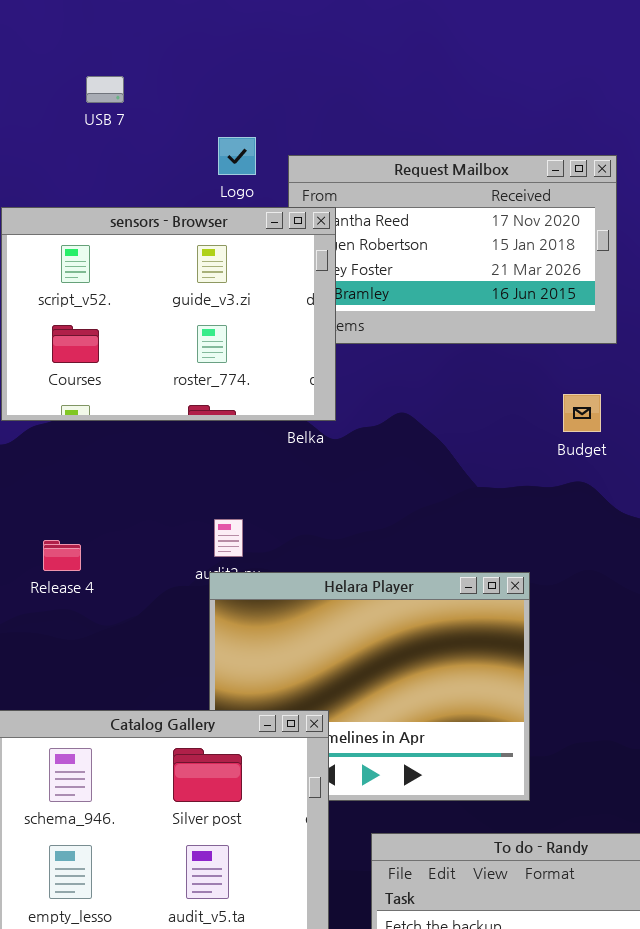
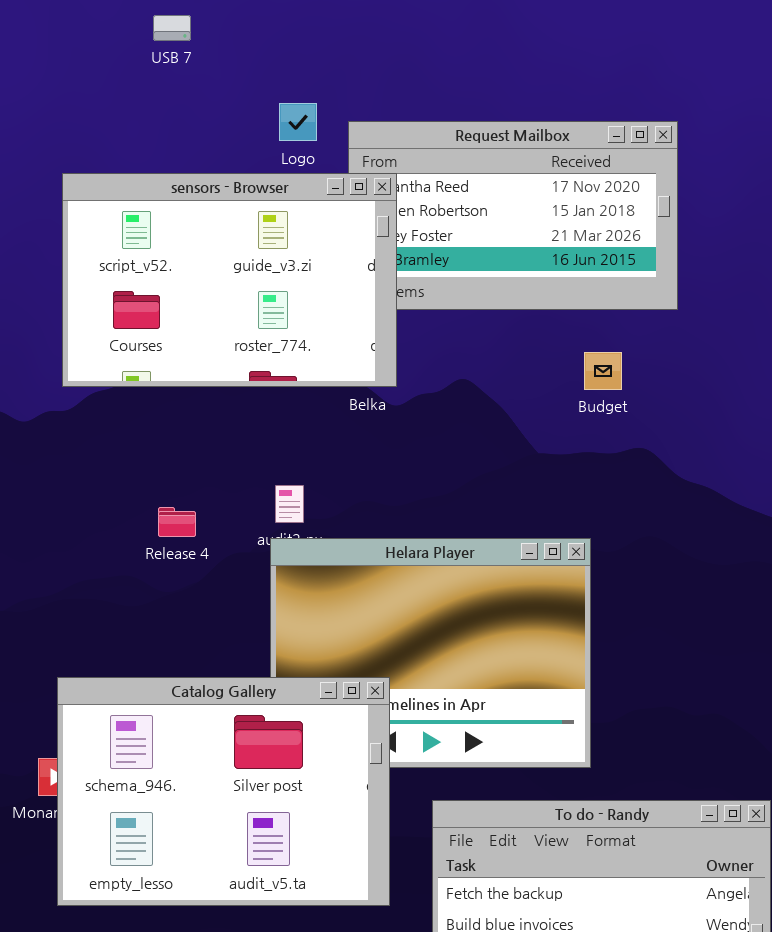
USB 7: [86,76,124,103] -> [153,15,191,41], moved
Budget: [563,394,601,432] -> [584,352,622,390], moved
Release 4: [43,540,81,571] -> [158,507,196,537], moved

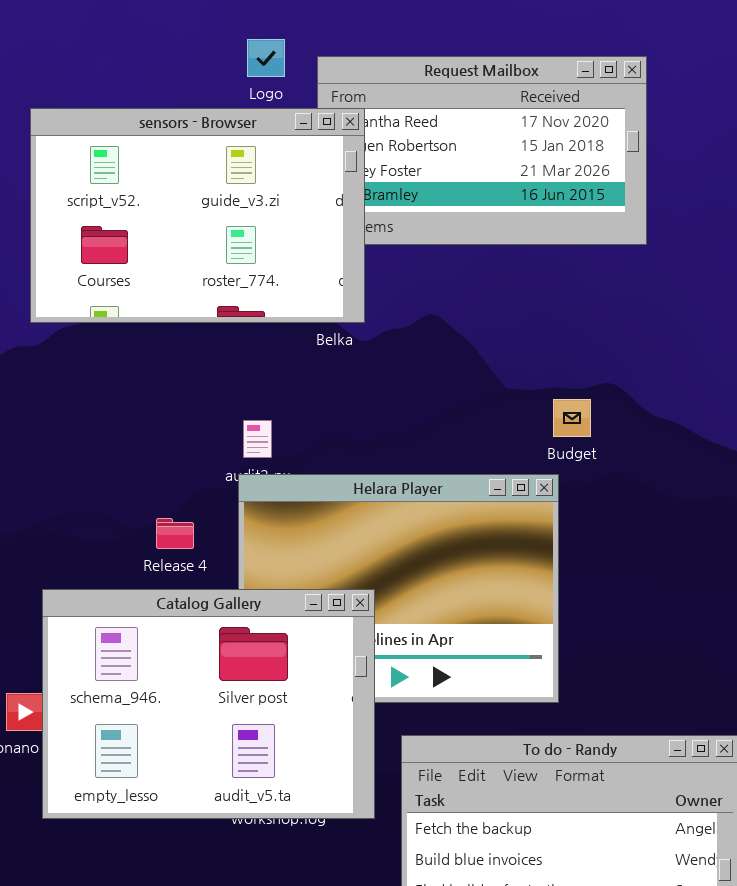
Budget: [584,352,622,390] -> [553,399,591,437], moved
Release 4: [158,507,196,537] -> [156,518,194,549], moved
Catalog Gallery: [57,677,390,906] -> [42,589,375,819], moved

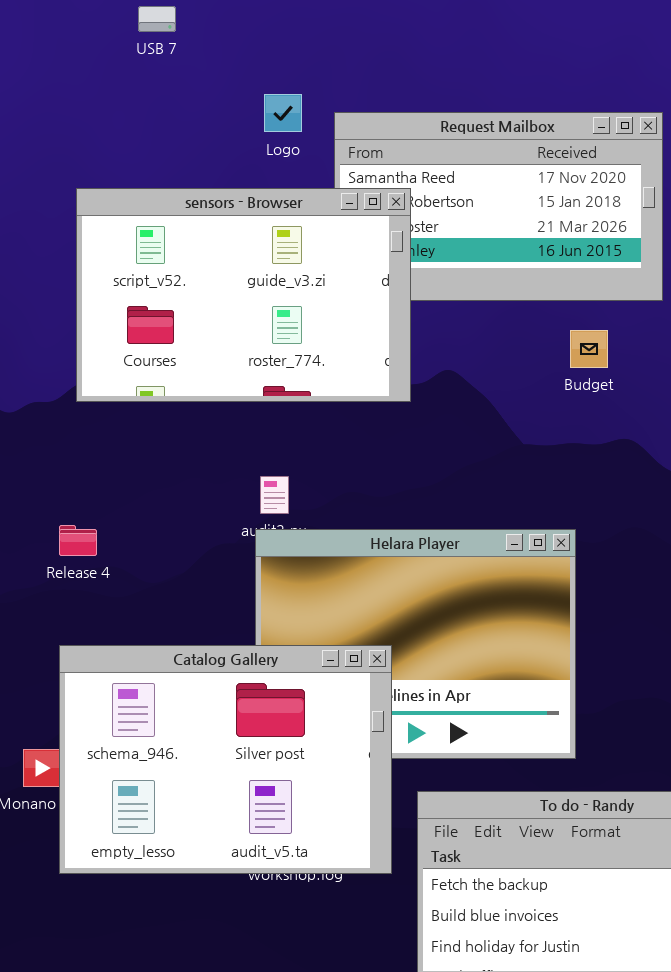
sensors - Browser: [30,108,365,323] -> [76,188,411,402], moved
Budget: [553,399,591,437] -> [570,330,608,368], moved
Release 4: [156,518,194,549] -> [59,525,97,556], moved

